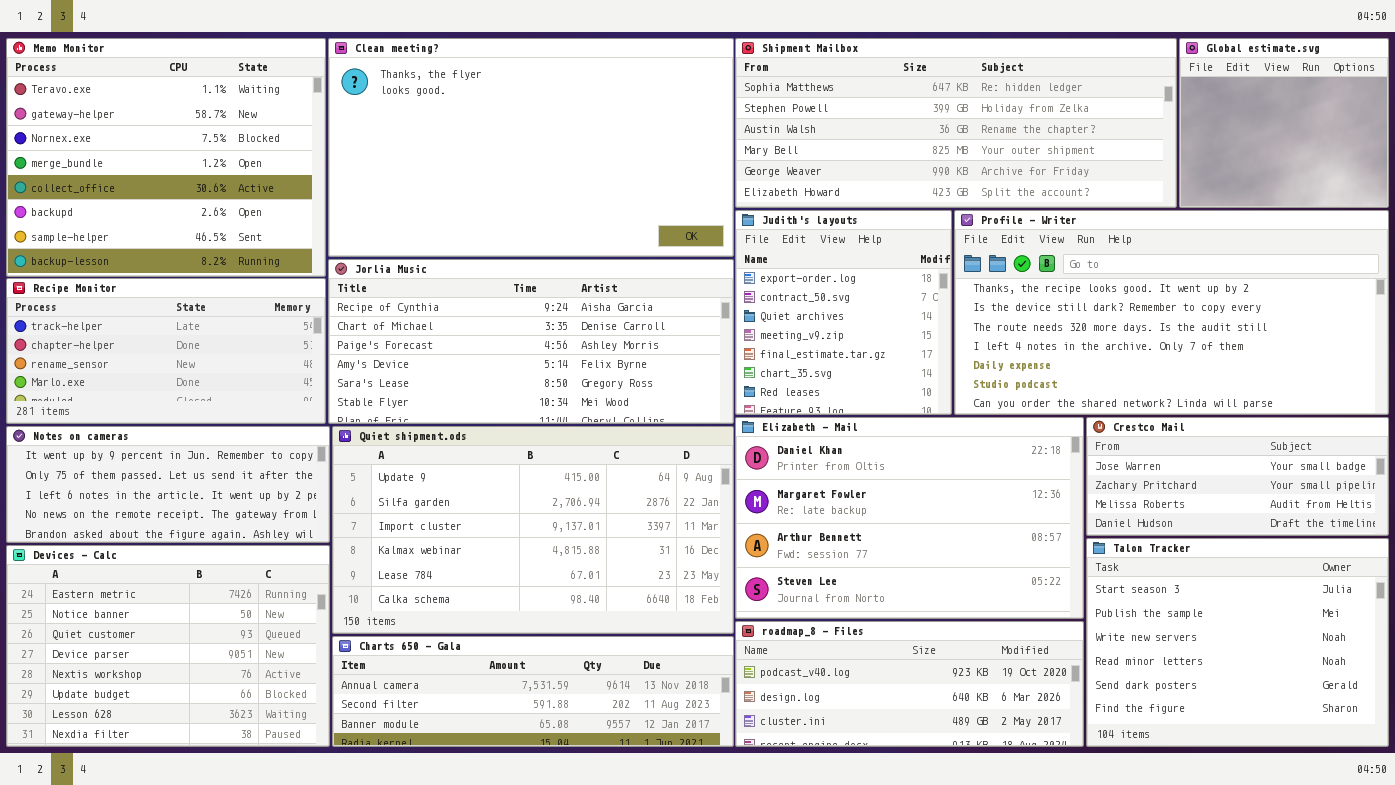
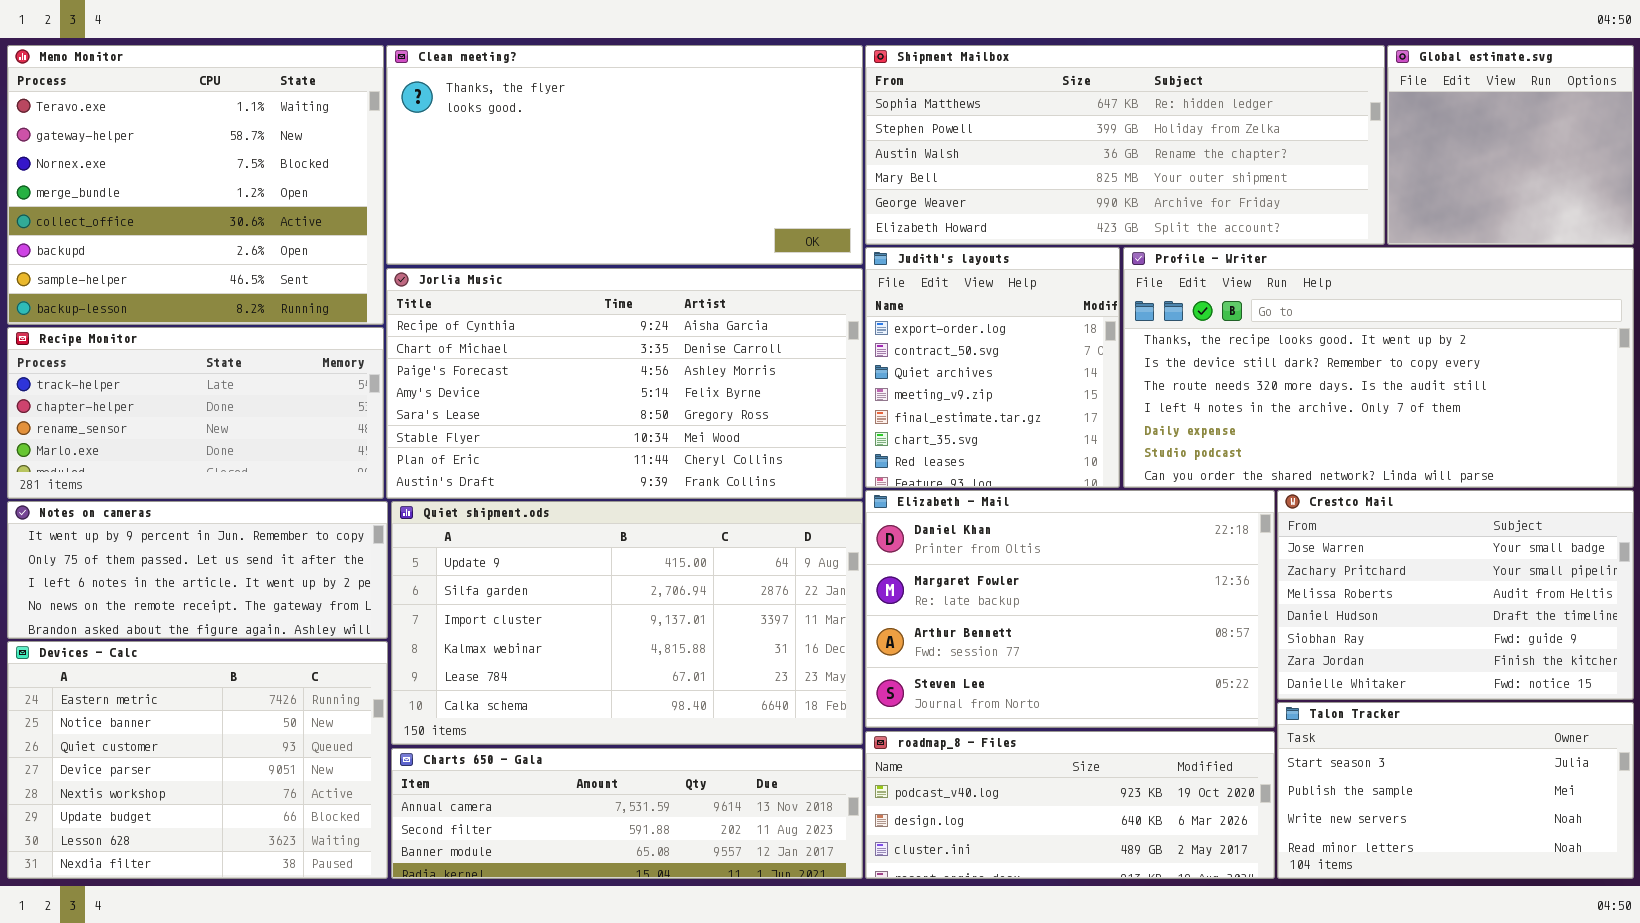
Clean meeting?: [328,38,734,257] -> [386,45,863,265], resized
Jorlia Music: [328,259,734,424] -> [386,268,863,499], resized
Crestco Mail: [1086,417,1389,536] -> [1277,490,1634,700], resized
Talon Tracker: [1086,538,1389,747] -> [1277,702,1634,879], resized

